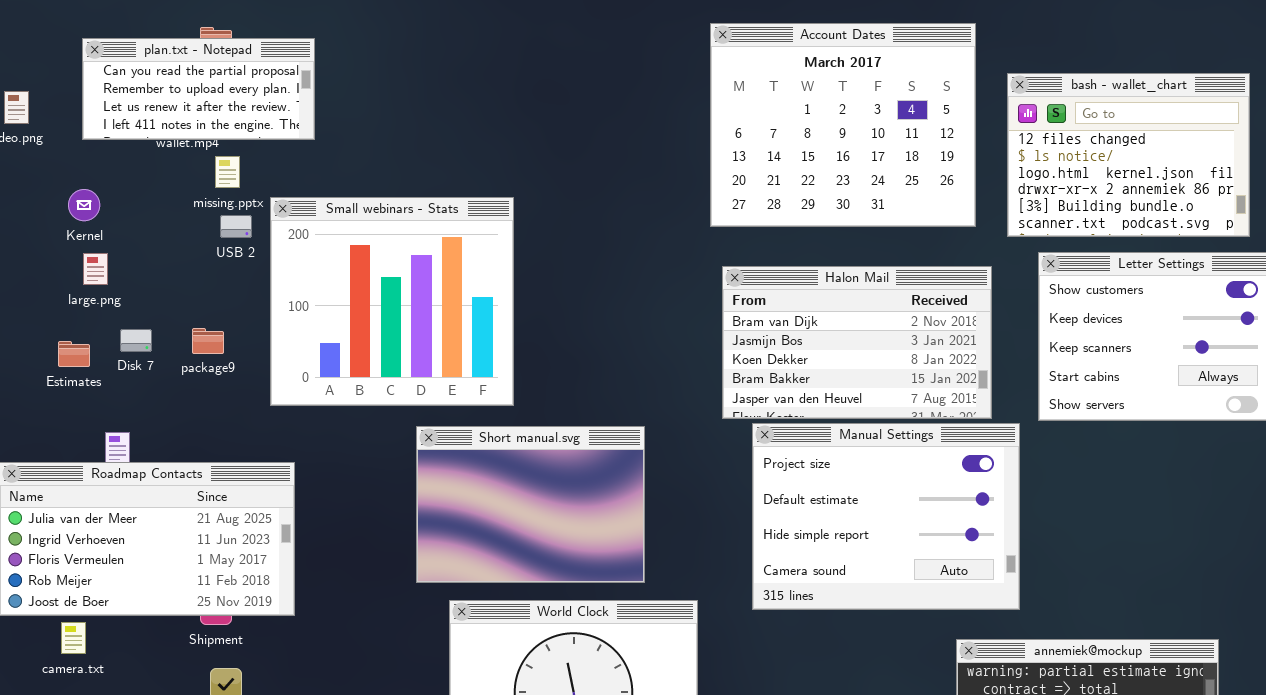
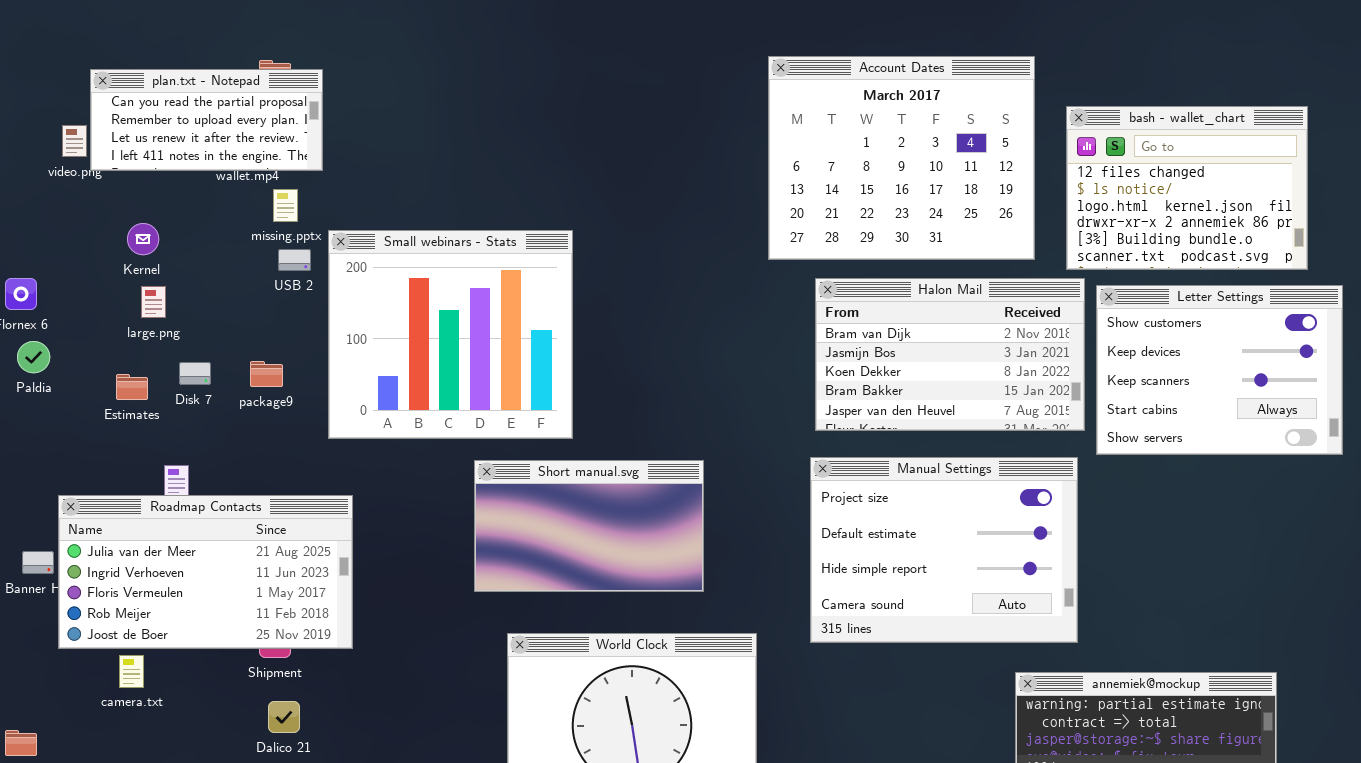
plan.txt - Notepad: [82,38,315,140] -> [90,69,323,171], moved
Halon Mail: [722,266,992,419] -> [815,278,1085,431], moved
Short manual.svg: [416,426,645,583] -> [474,460,704,592], resized

